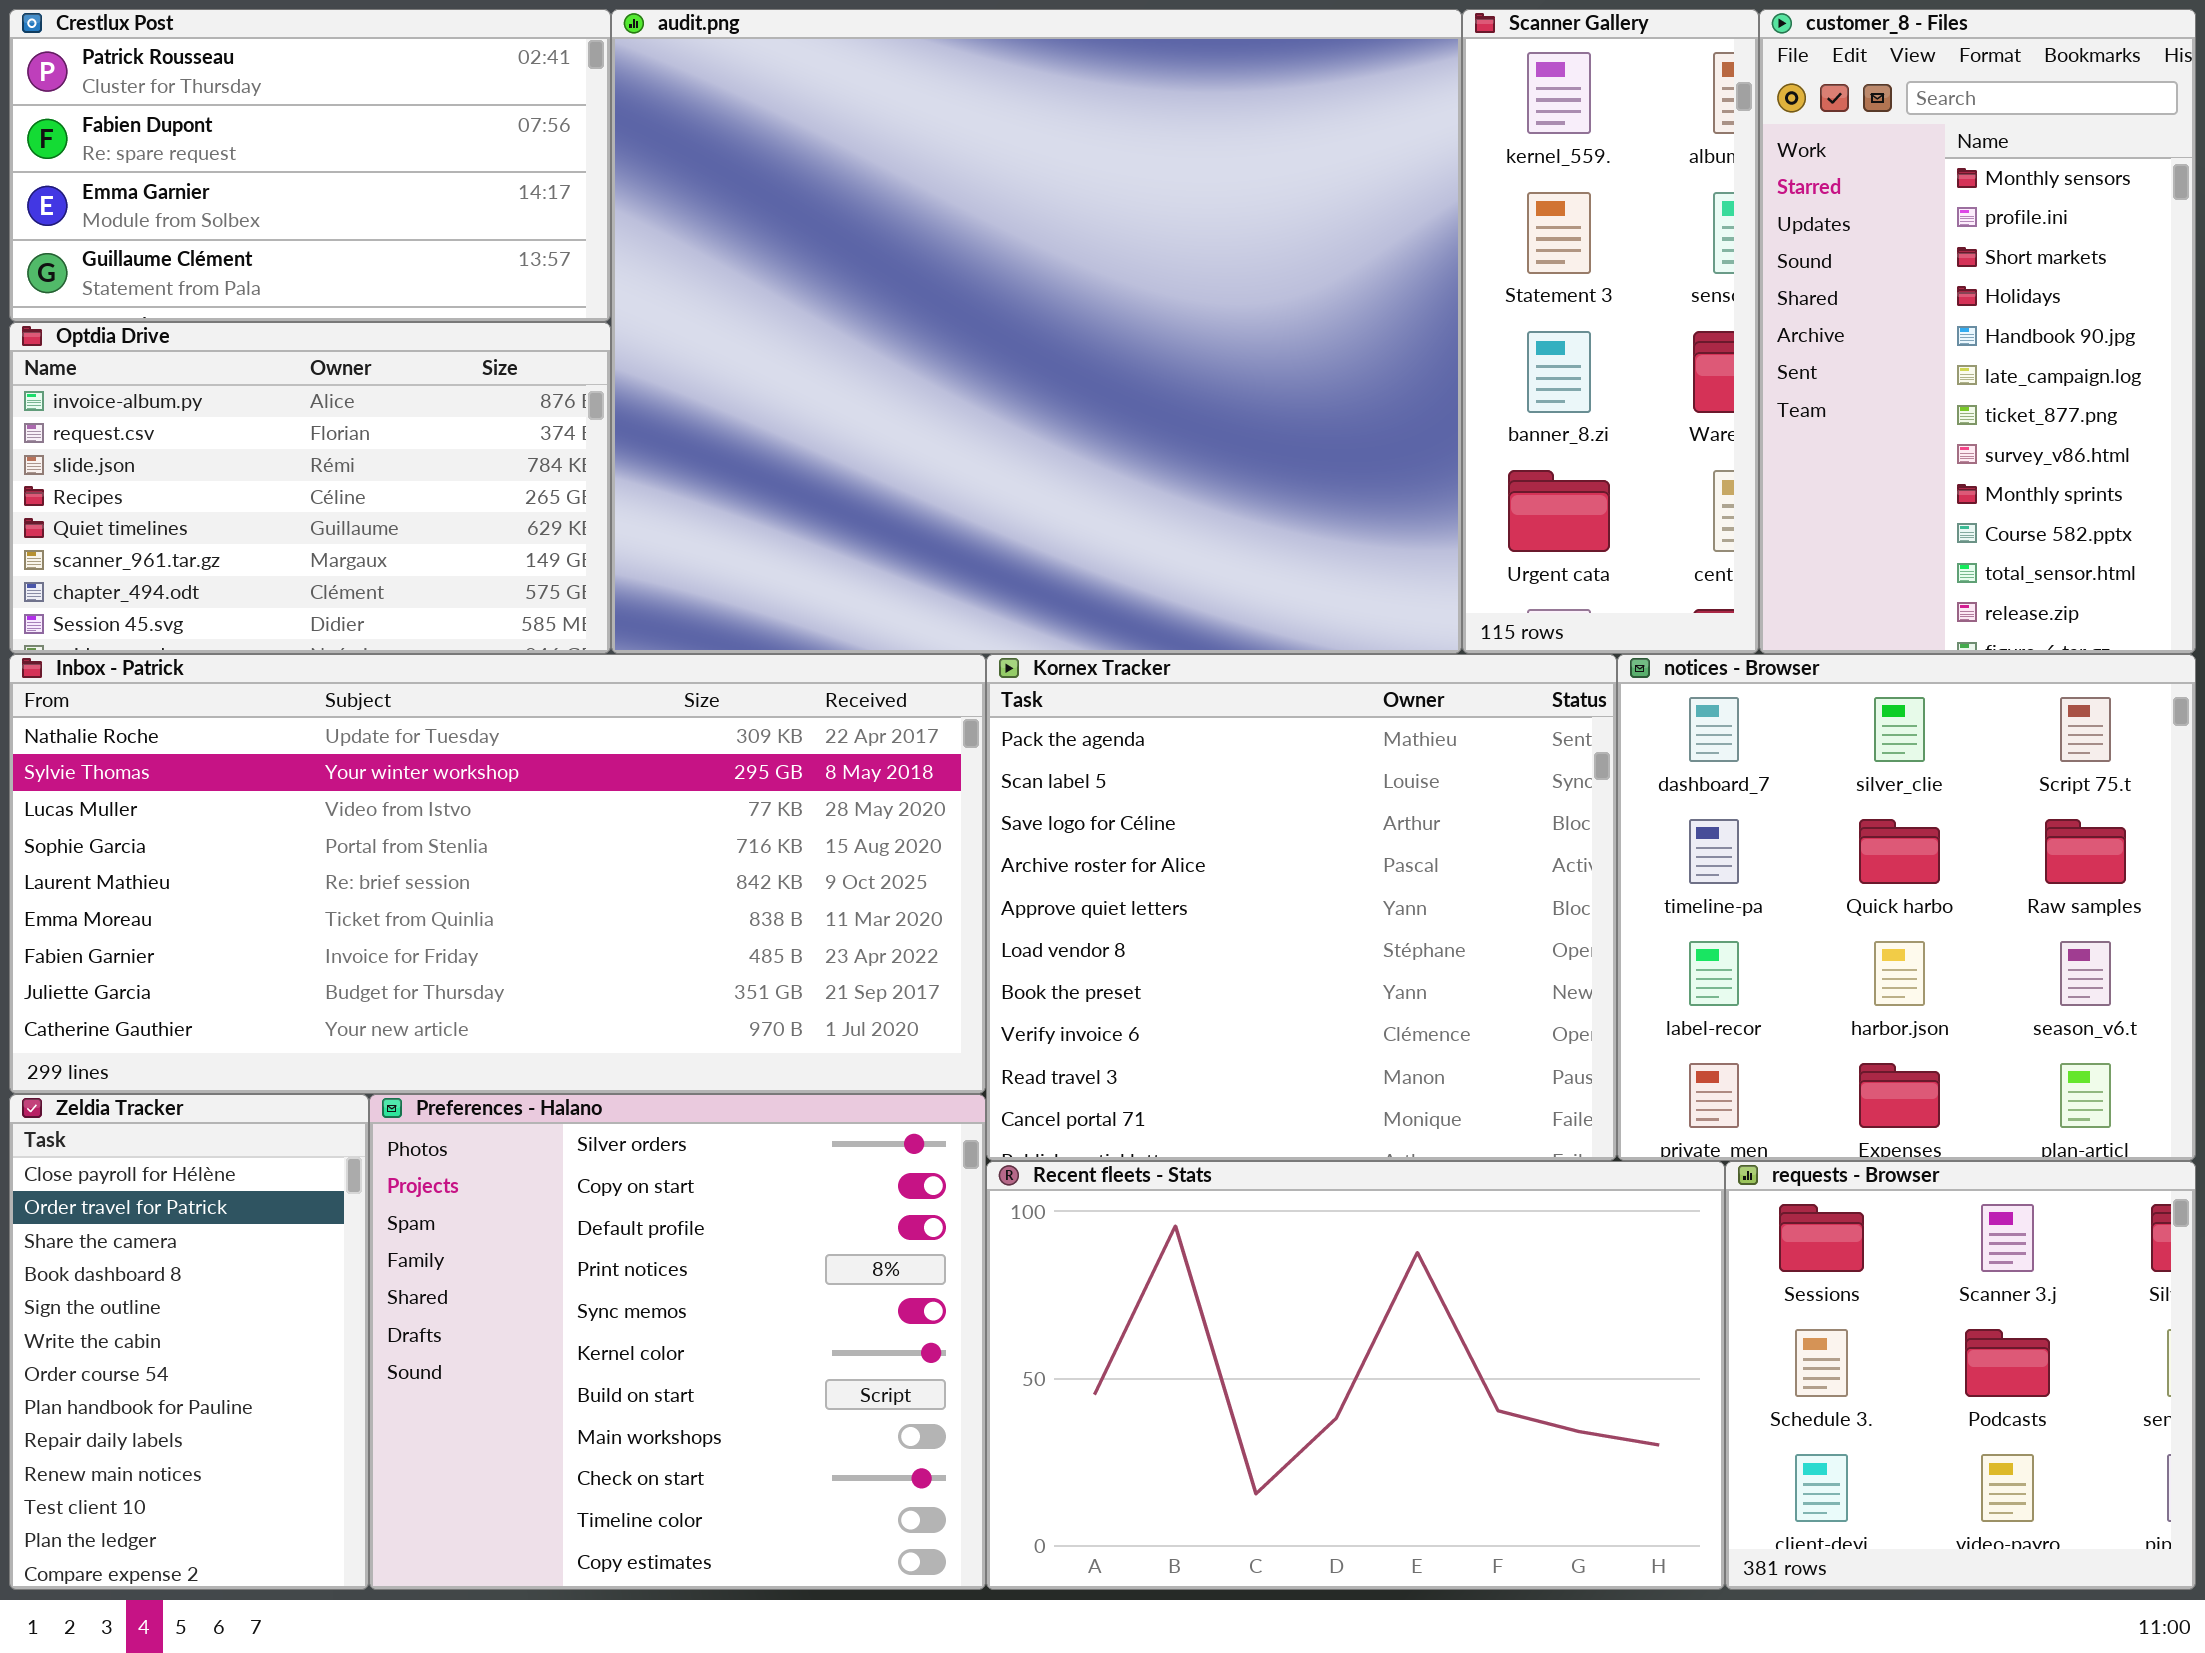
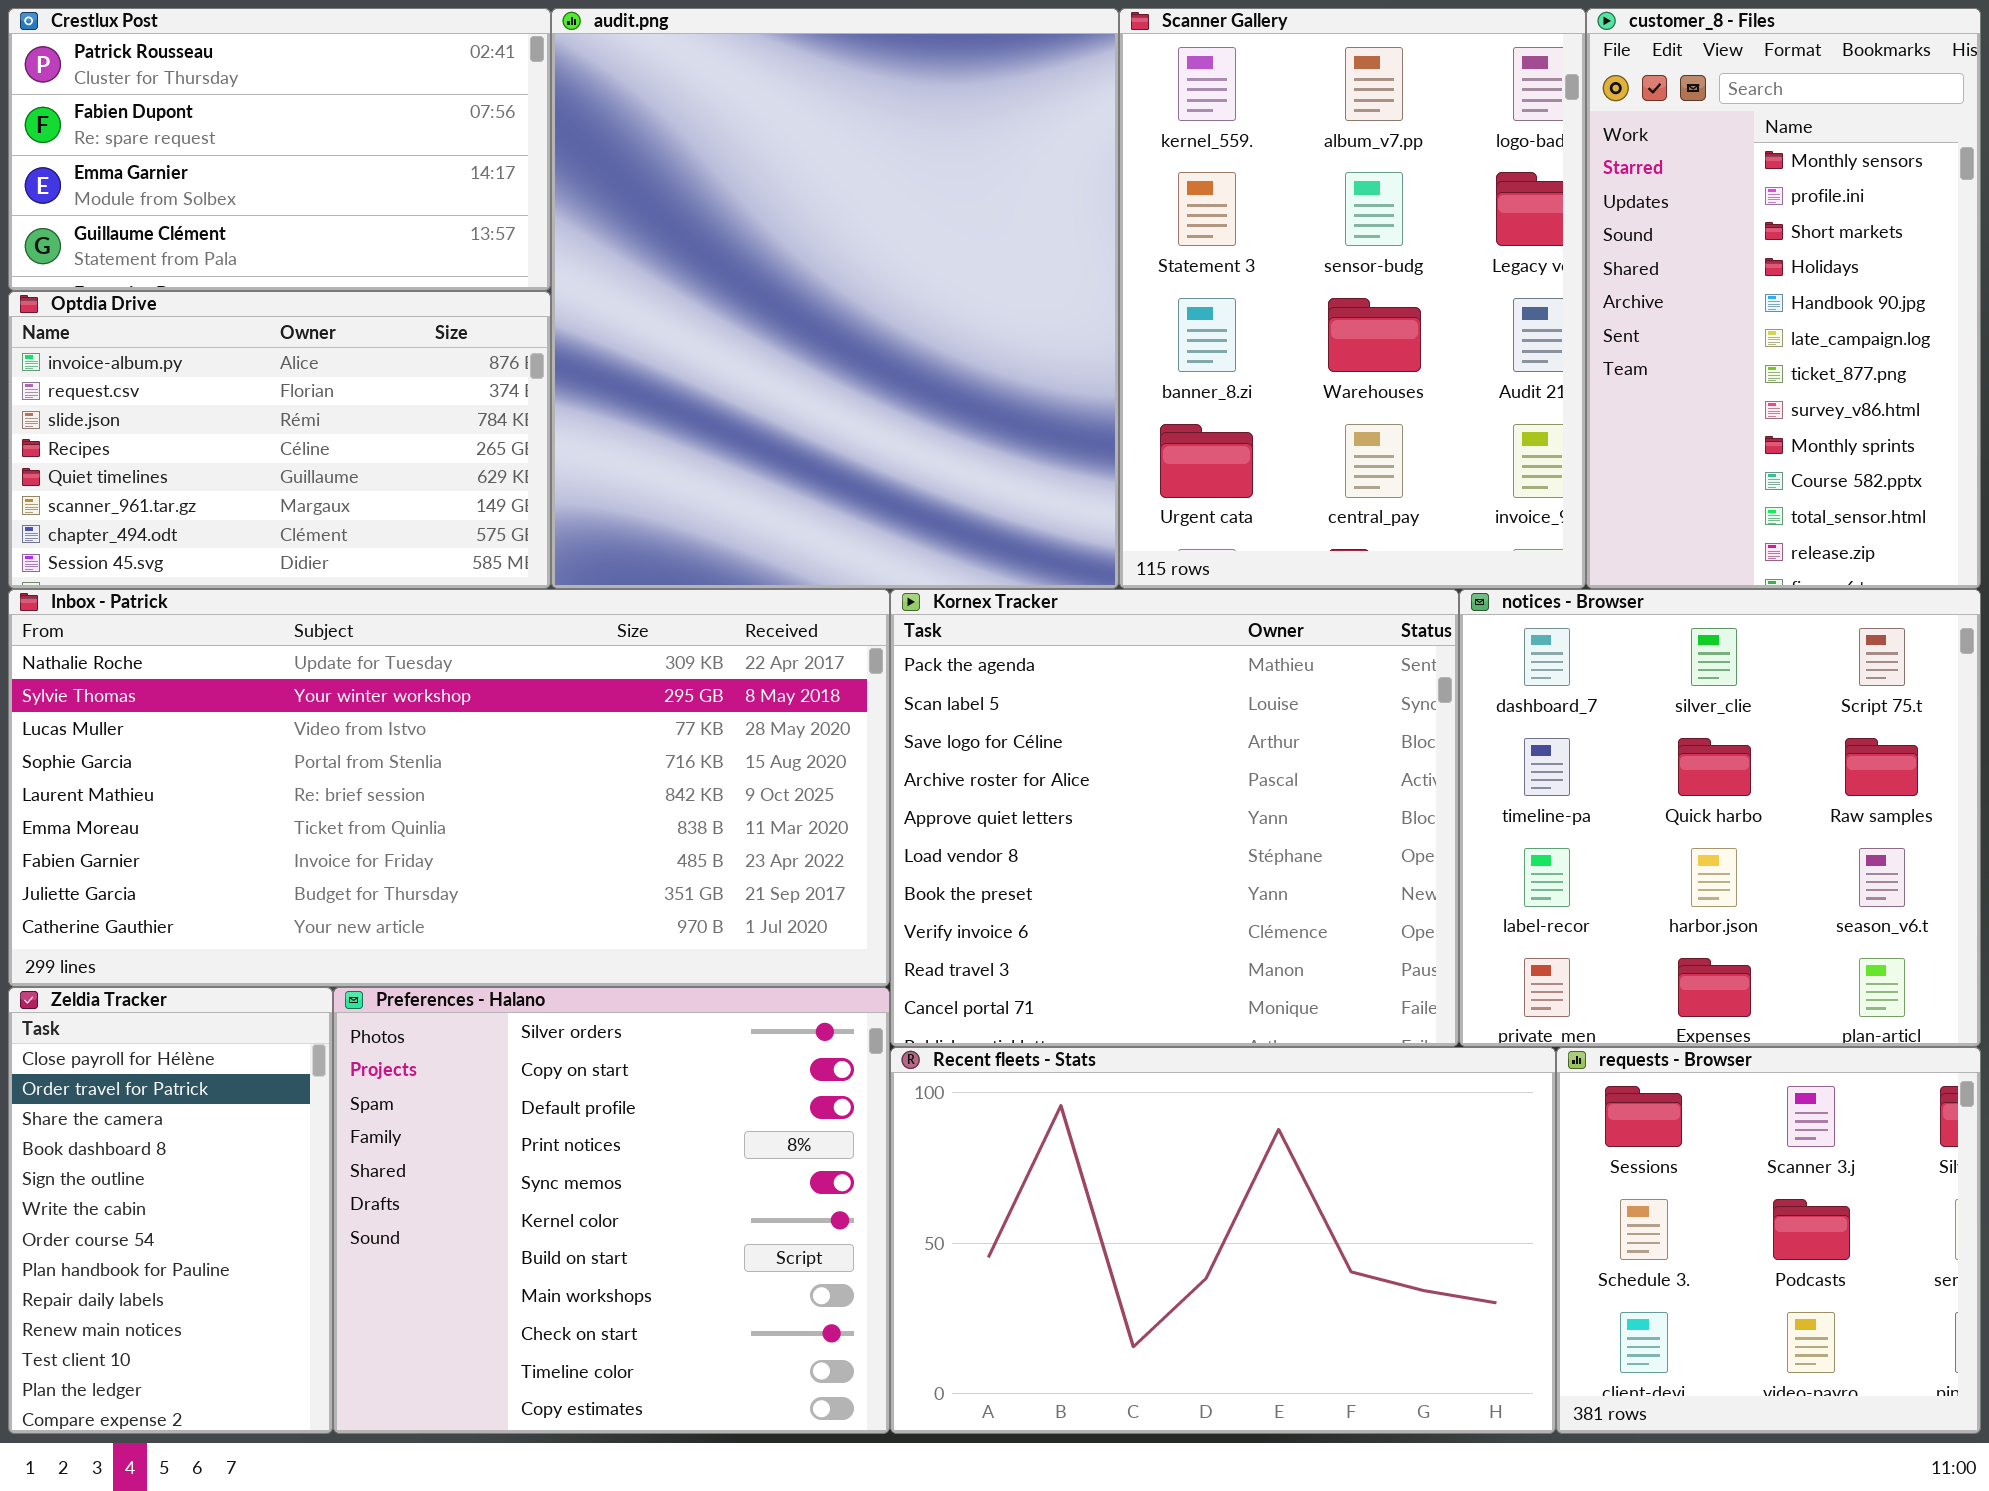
audit.png: [611,9,1462,654] -> [551,8,1119,589], resized
Scanner Gallery: [1462,9,1759,654] -> [1119,8,1586,589], resized

